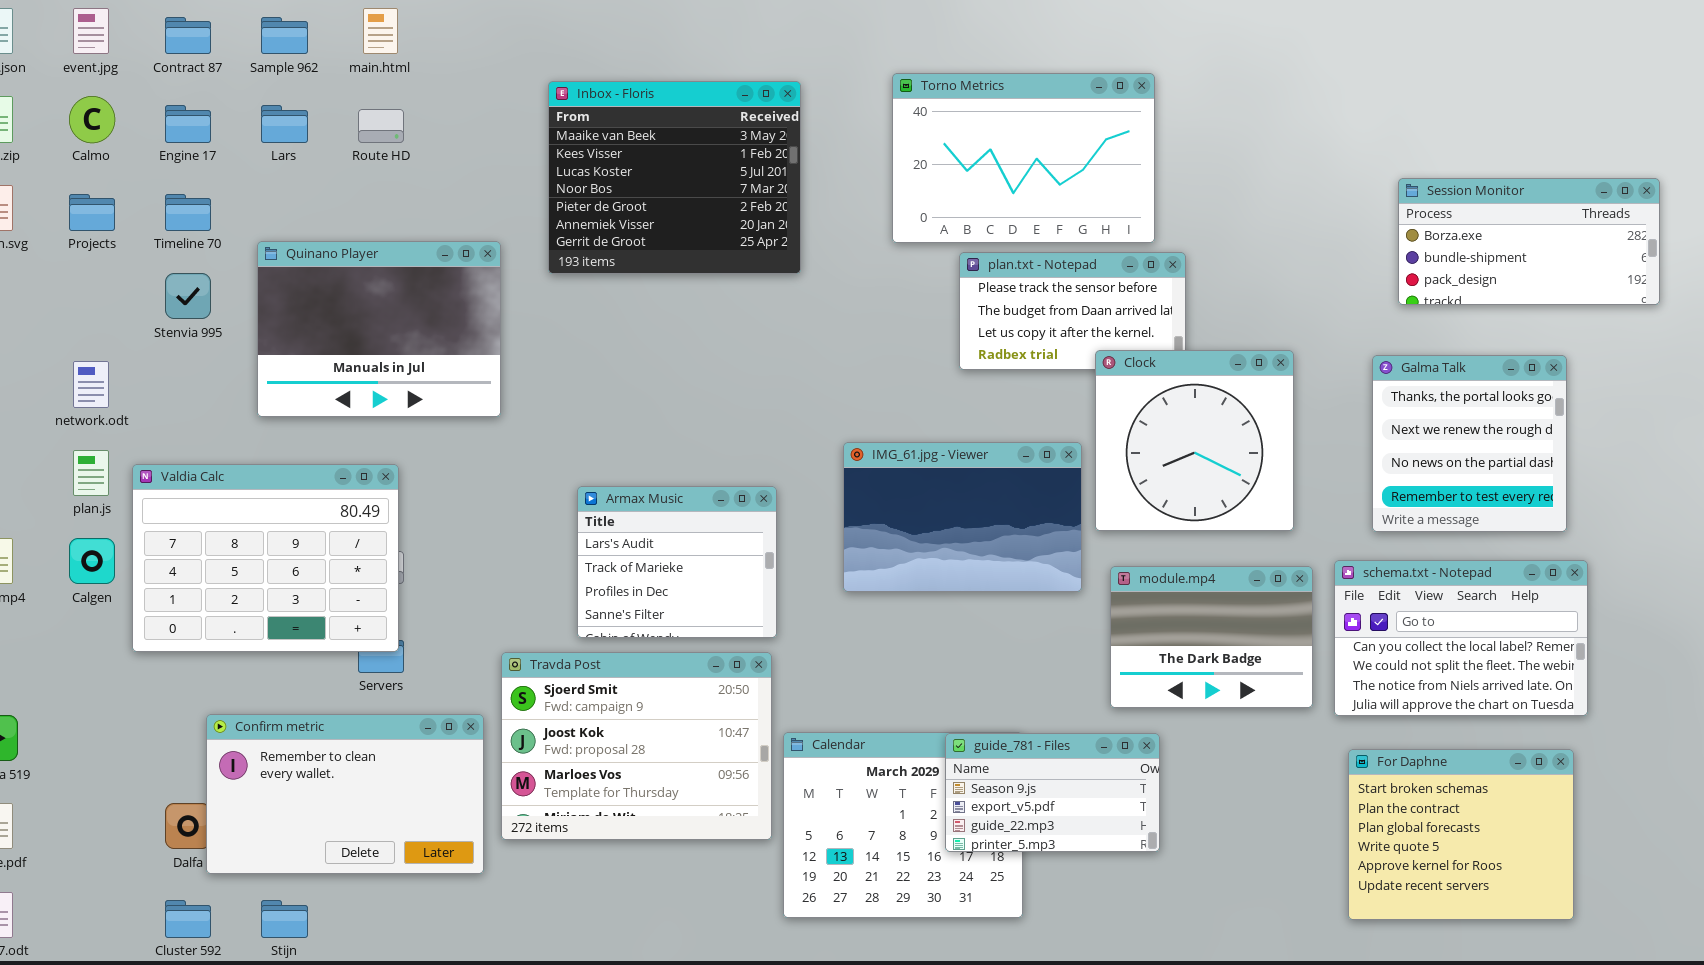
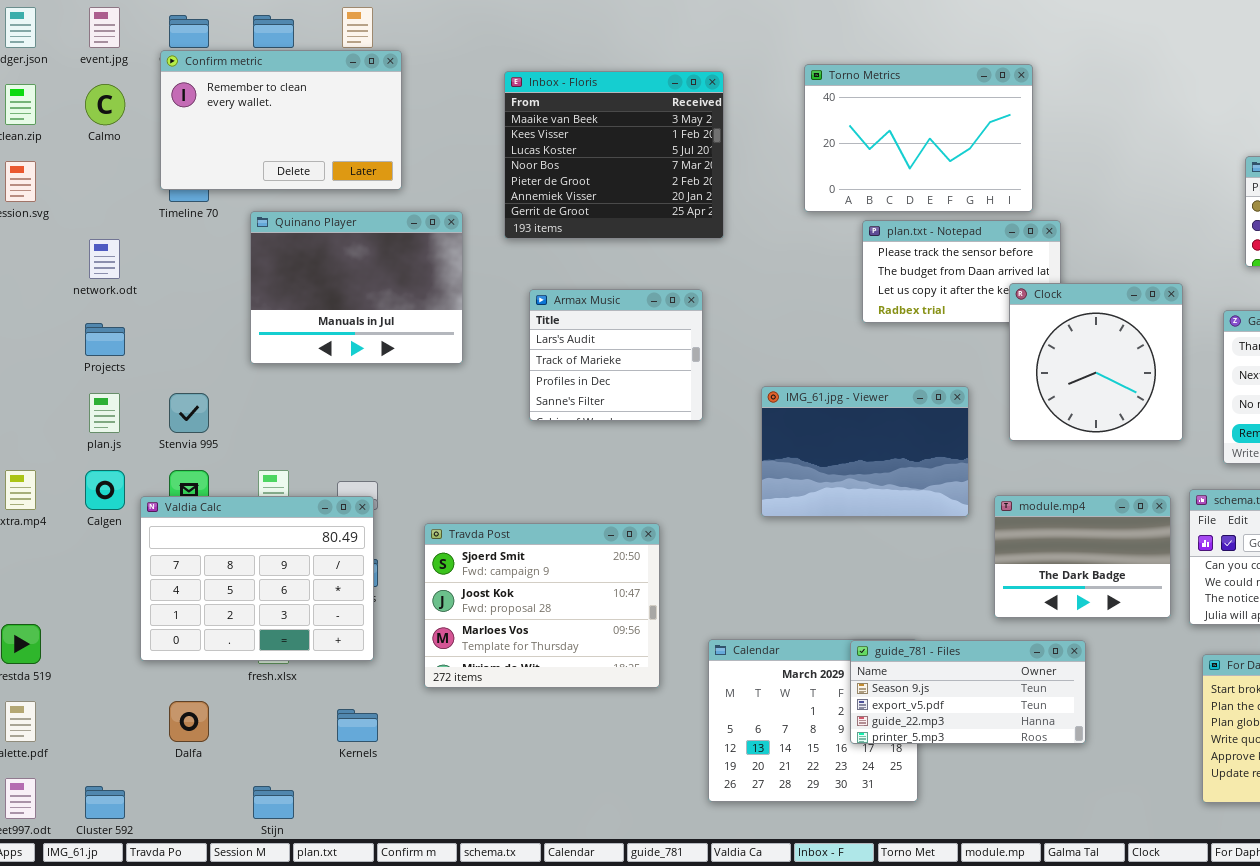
Projects: [69,194,115,231] -> [85,323,125,356], moved
Stenvia 995: [165,273,211,319] -> [169,393,209,433], moved
Clock: [1095,350,1294,531] -> [1009,283,1183,441], moved
network.odt: [73,361,109,408] -> [89,239,120,279], moved
Valdia Calc: [132,464,399,652] -> [140,496,374,661], moved
Armax Music: [577,486,777,638] -> [529,289,703,421], moved
Travda Post: [501,652,772,840] -> [424,523,660,688], moved
Confirm metric: [206,714,484,874] -> [160,50,402,190], moved
guide_781 - Files: [945,733,1160,852] -> [850,640,1086,744], resized
Cluster 592: [165,900,211,938] -> [85,786,125,819], moved

